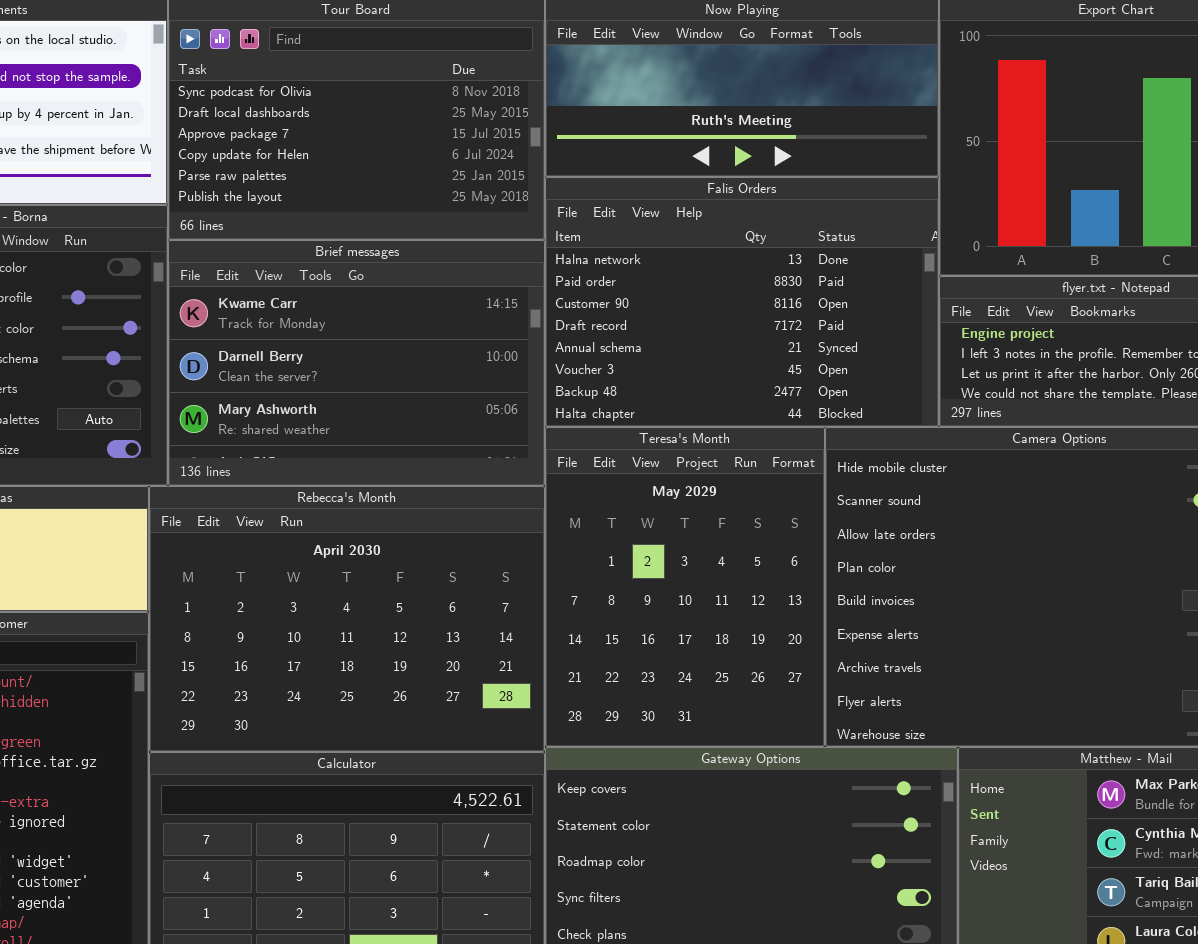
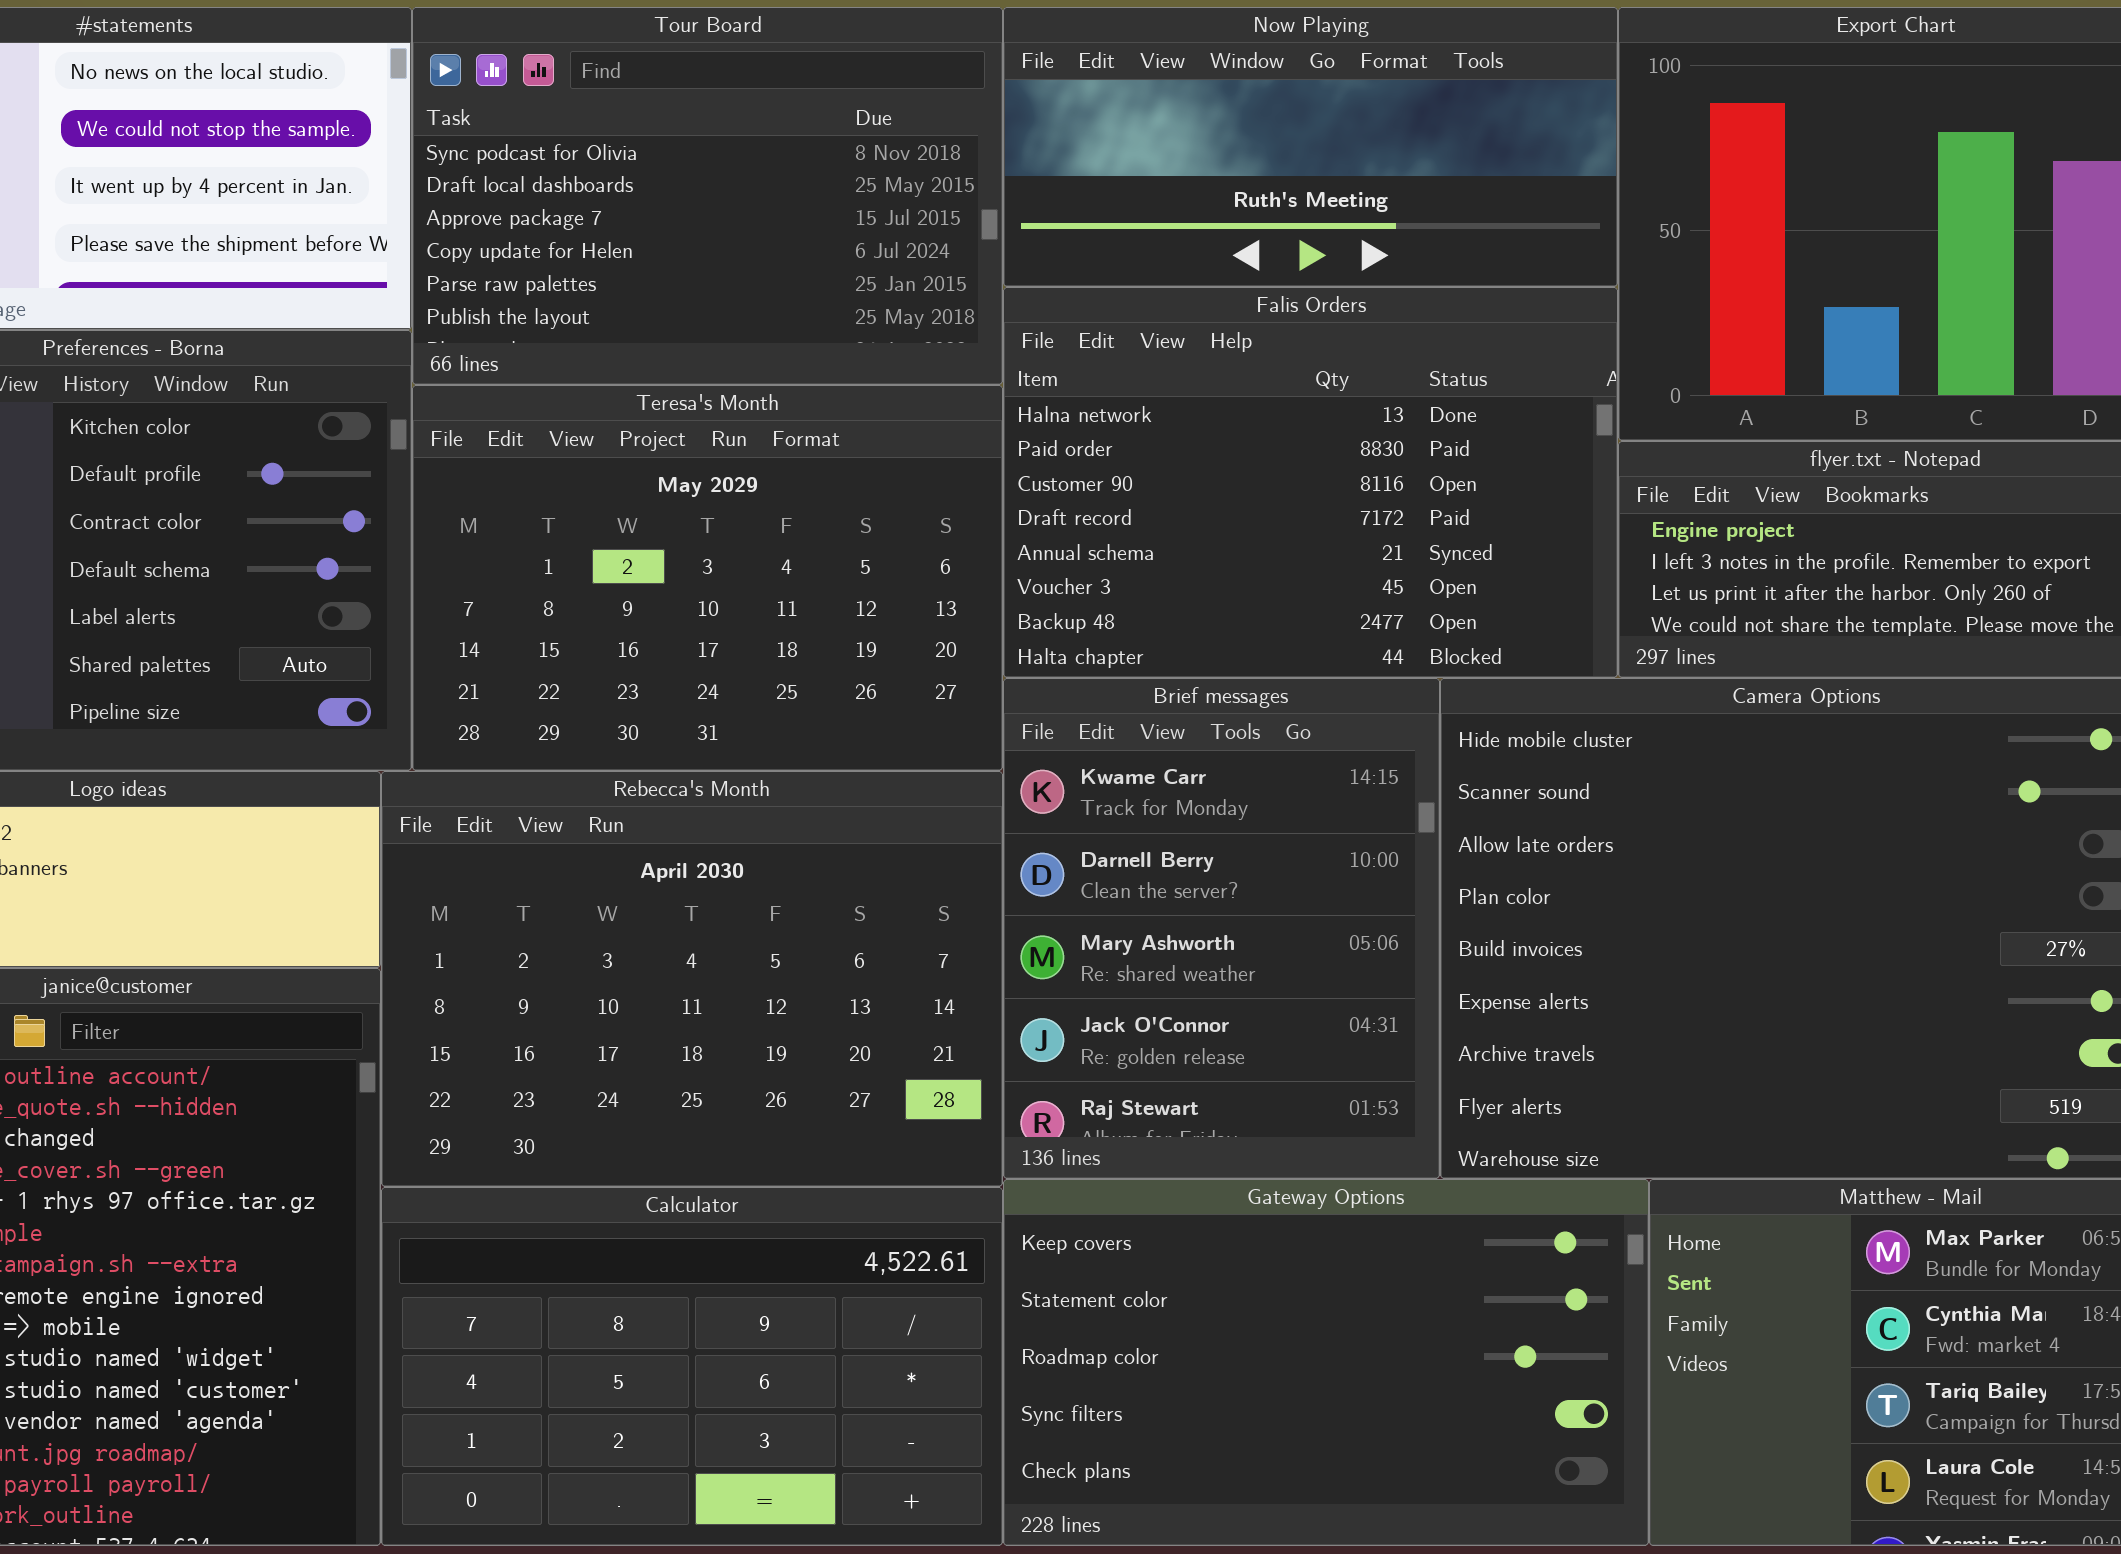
Brief messages: [168,240,545,486] -> [1003,678,1440,1179], moved, resized
Teresa's Month: [545,427,825,747] -> [412,385,1003,771], moved, resized

